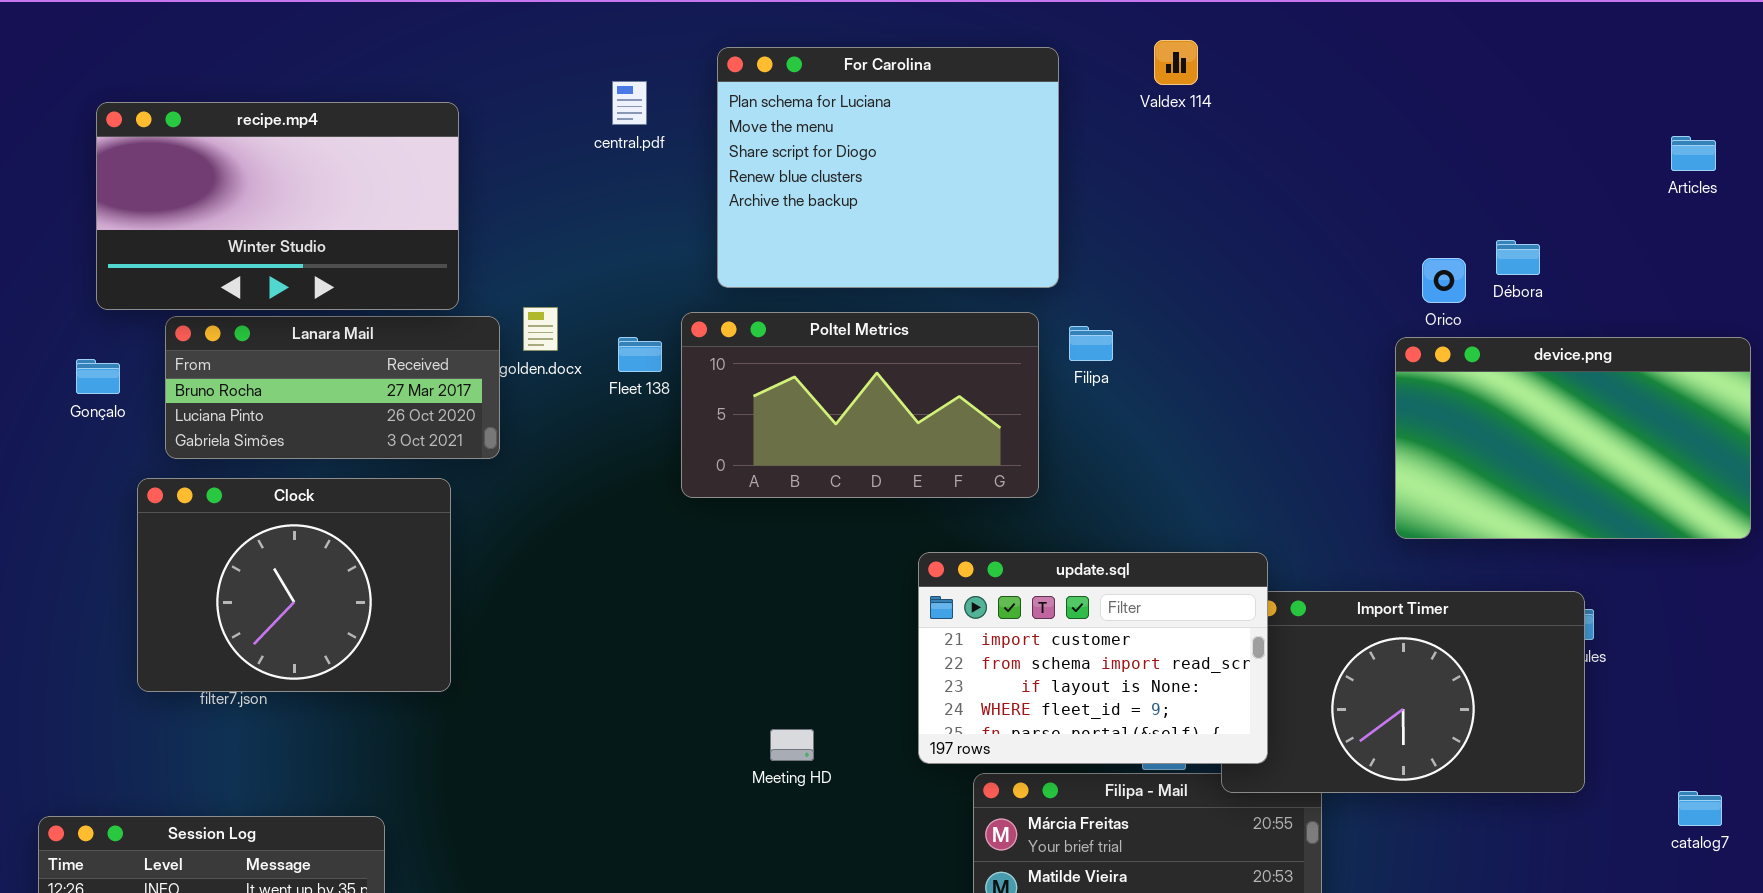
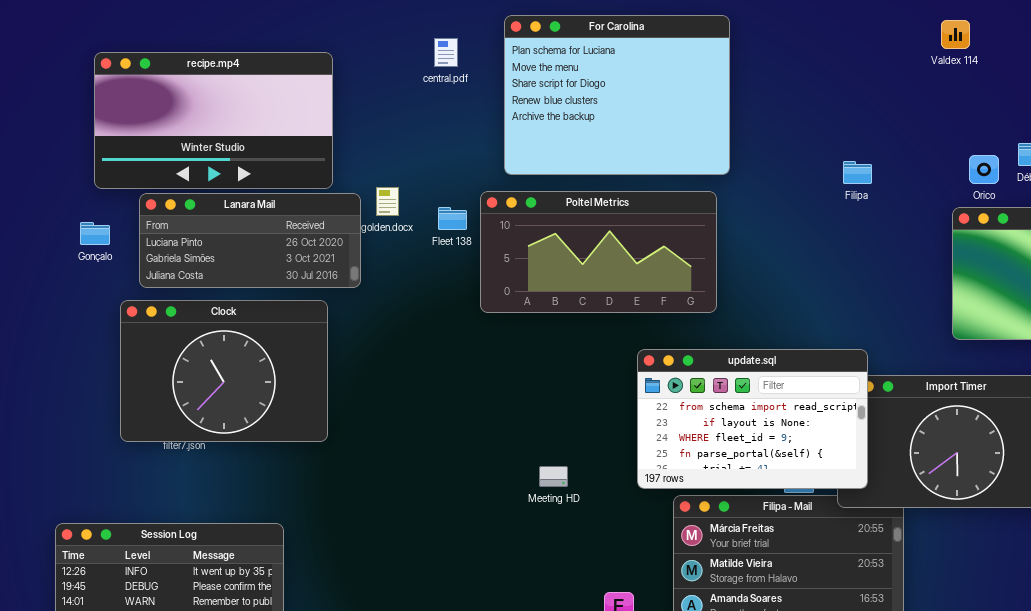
Valdex 114: [1154,40,1198,85] -> [941,20,970,49], moved
Lanara Mail: [165,316,500,459] -> [139,193,361,288], scrolled down 1 row
Filipa: [1069,326,1113,361] -> [843,161,872,184], moved
update.sql: [918,552,1268,764] -> [637,349,868,489], scrolled down 1 row

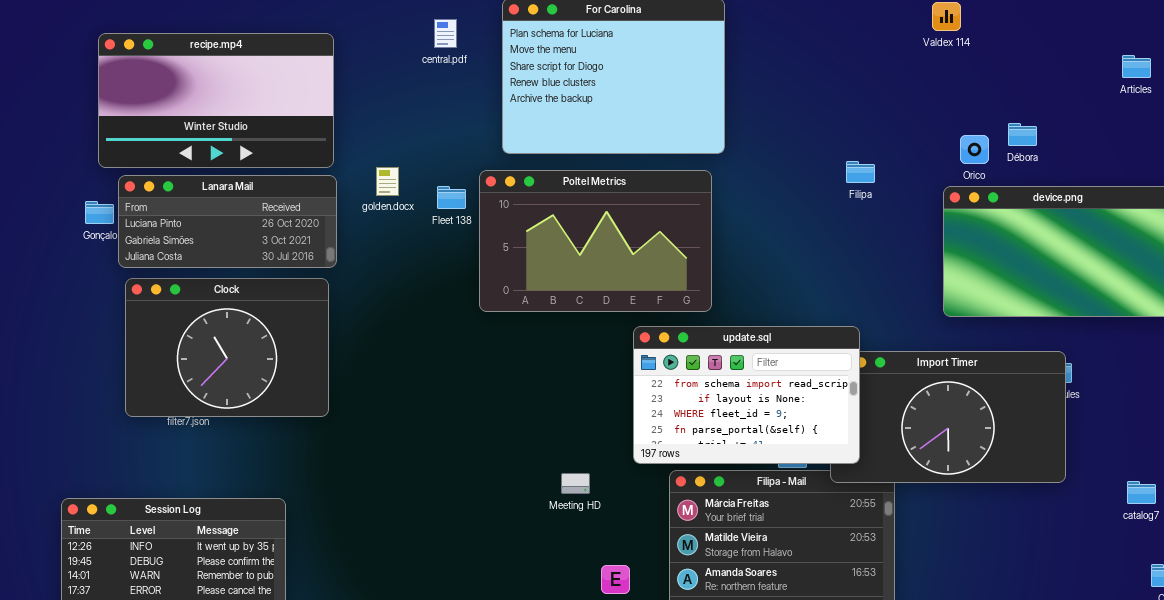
Filipa: [843,161,872,184] -> [846,161,875,183], moved
Poltel Metrics: [480,191,717,313] -> [479,170,712,312], resized
Lanara Mail: [139,193,361,288] -> [118,175,337,268], moved
Meeting HD: [539,466,568,487] -> [561,473,590,494], moved

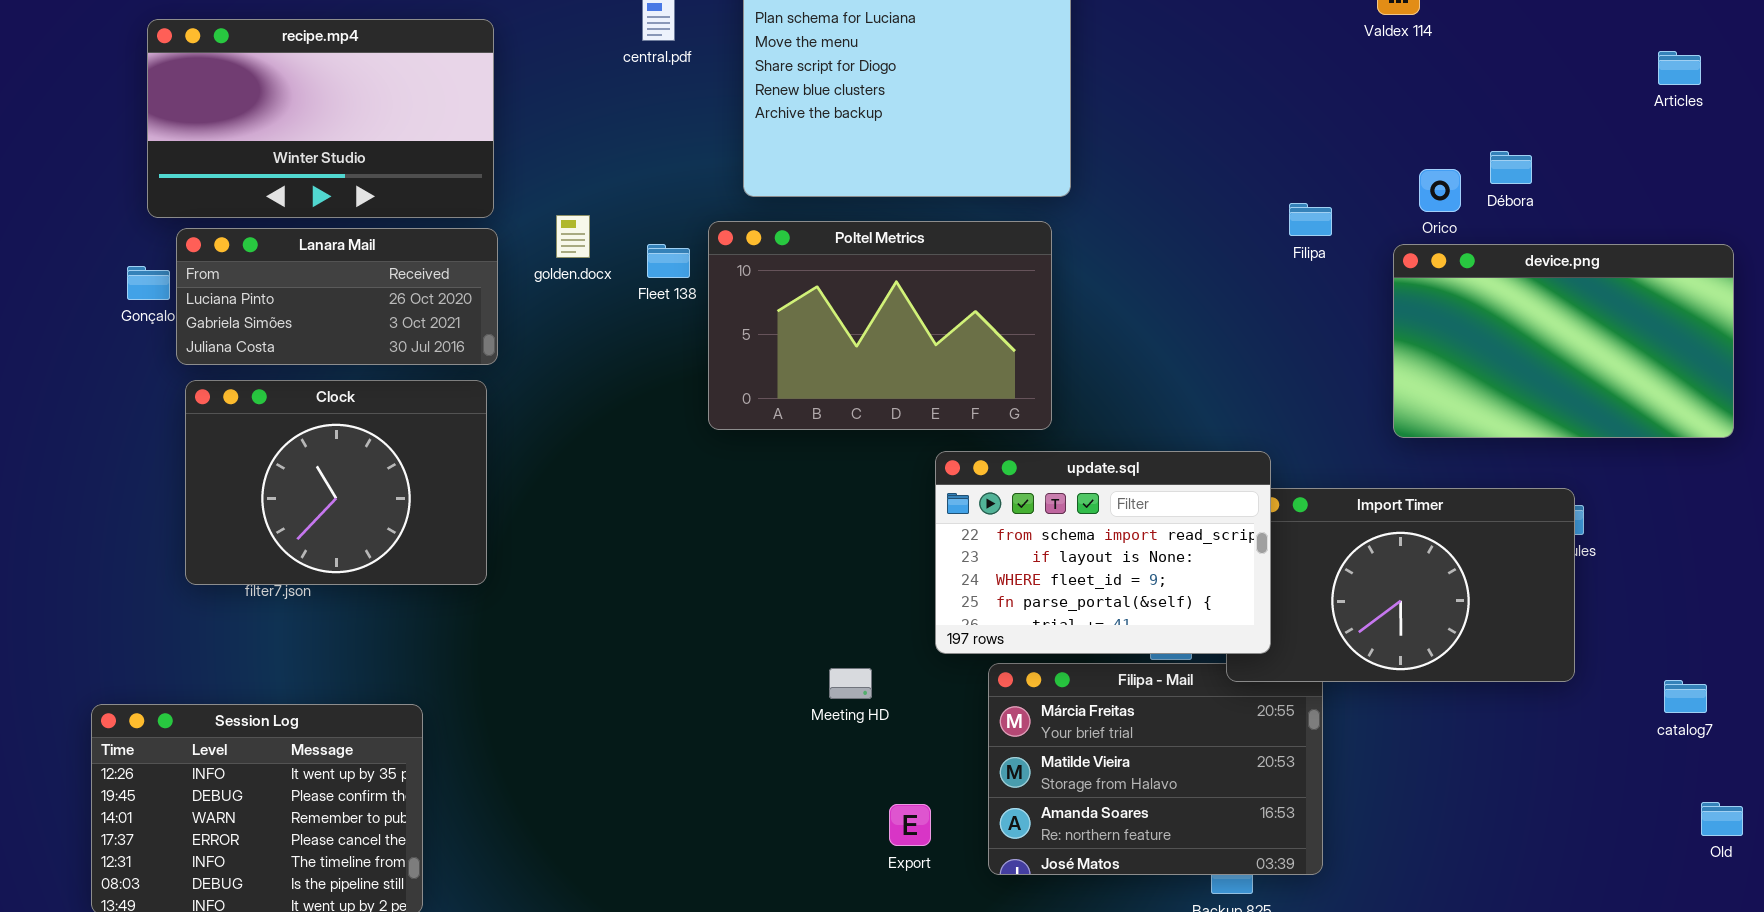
Filipa: [846,161,875,183] -> [1289,203,1332,236], moved

